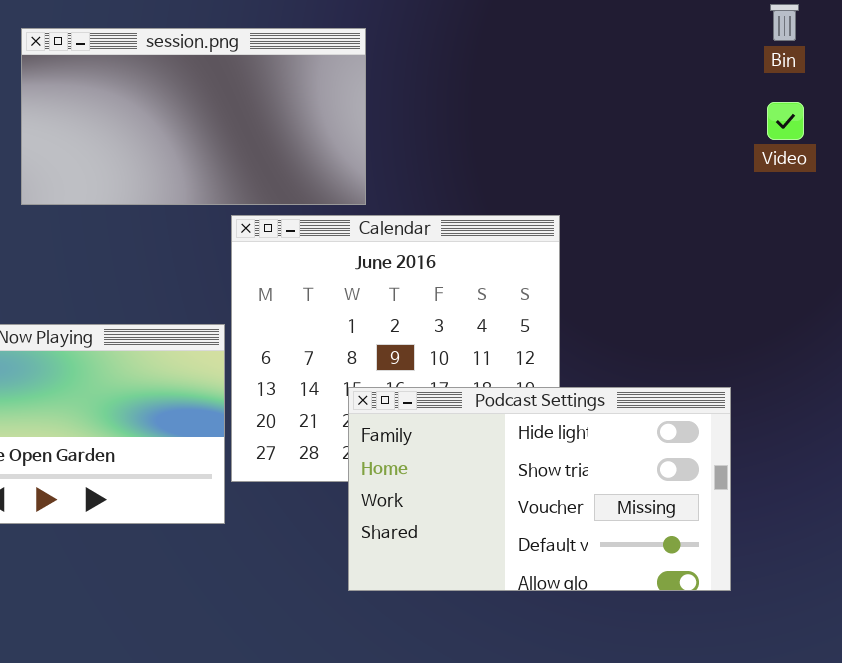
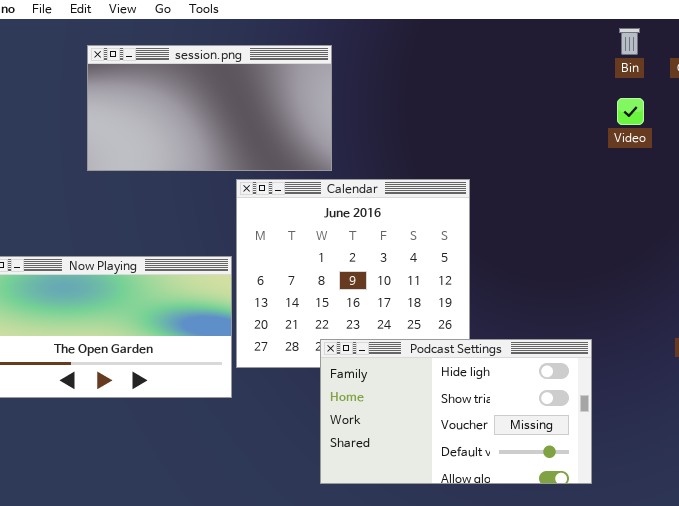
Podcast Settings: [348,387,731,591] -> [320,339,592,484], moved

